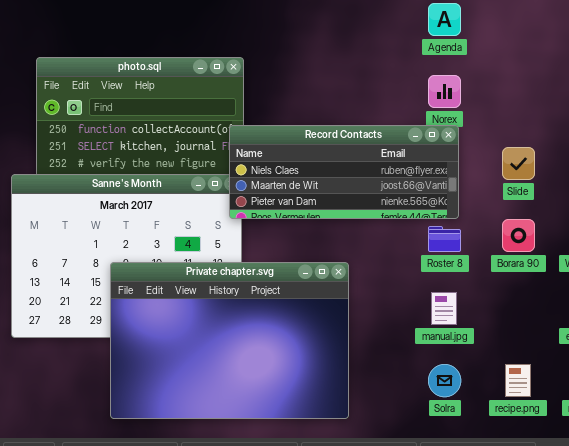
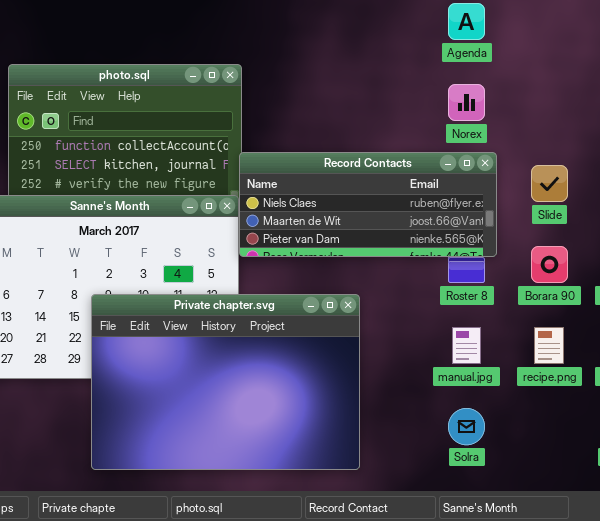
Record Contacts: [229,125,459,219] -> [239,152,497,257], moved
recipe.png: [505,364,531,397] -> [534,327,564,364], moved

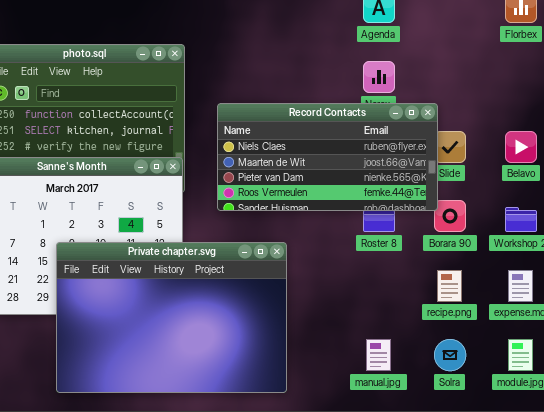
Record Contacts: [239,152,497,257] -> [217,103,438,211], moved, resized
manual.jpg: [452,327,481,364] -> [366,339,391,371], moved
Solra: [448,408,485,445] -> [434,339,466,371], moved

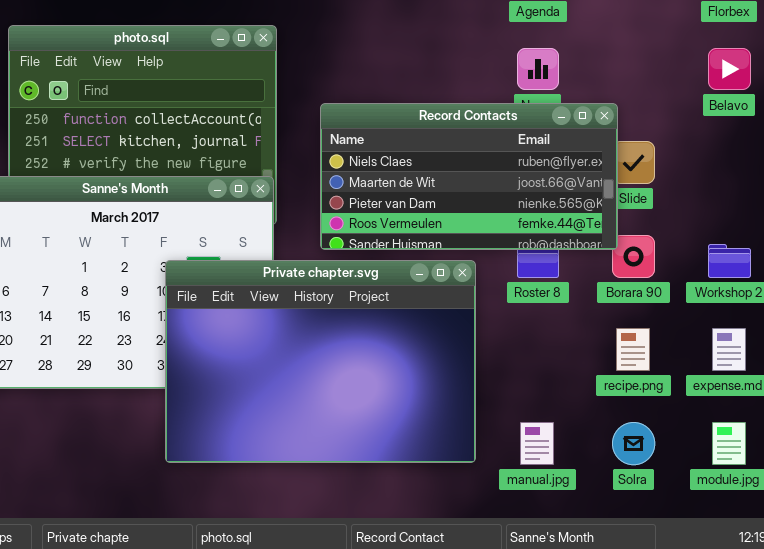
Belavo: [505,131,537,163] -> [708,48,751,90], moved
Private chapter.svg: [56,242,287,393] -> [165,260,476,463], moved

